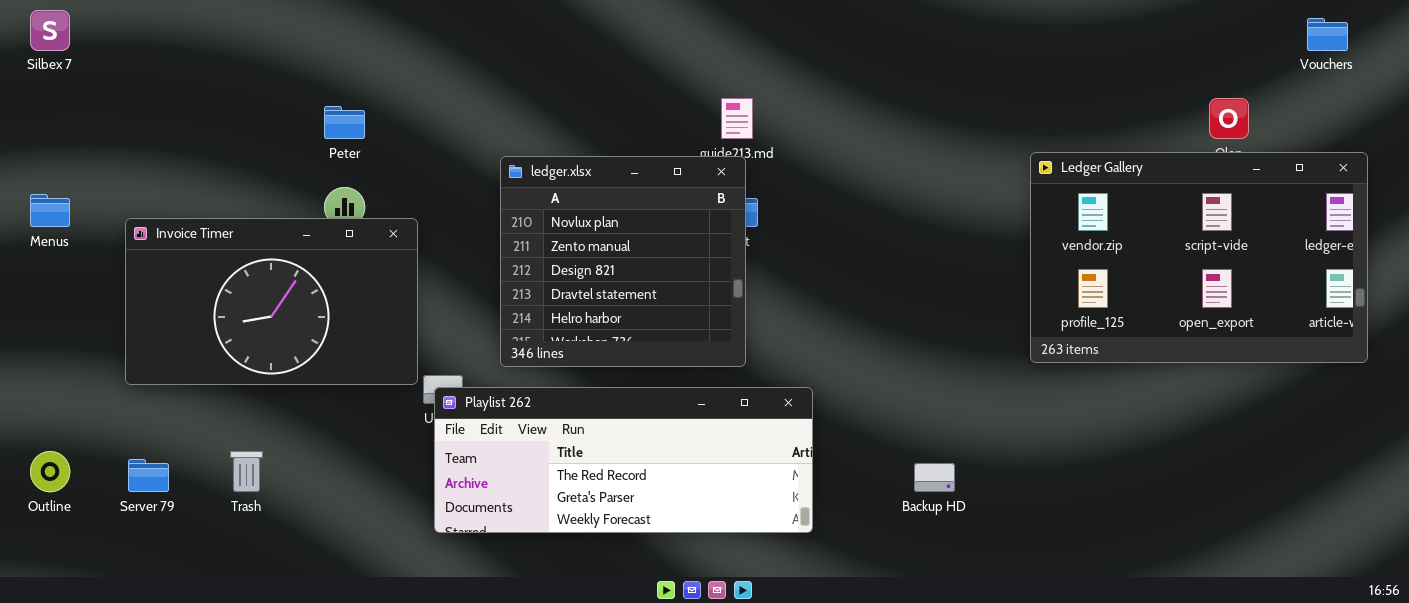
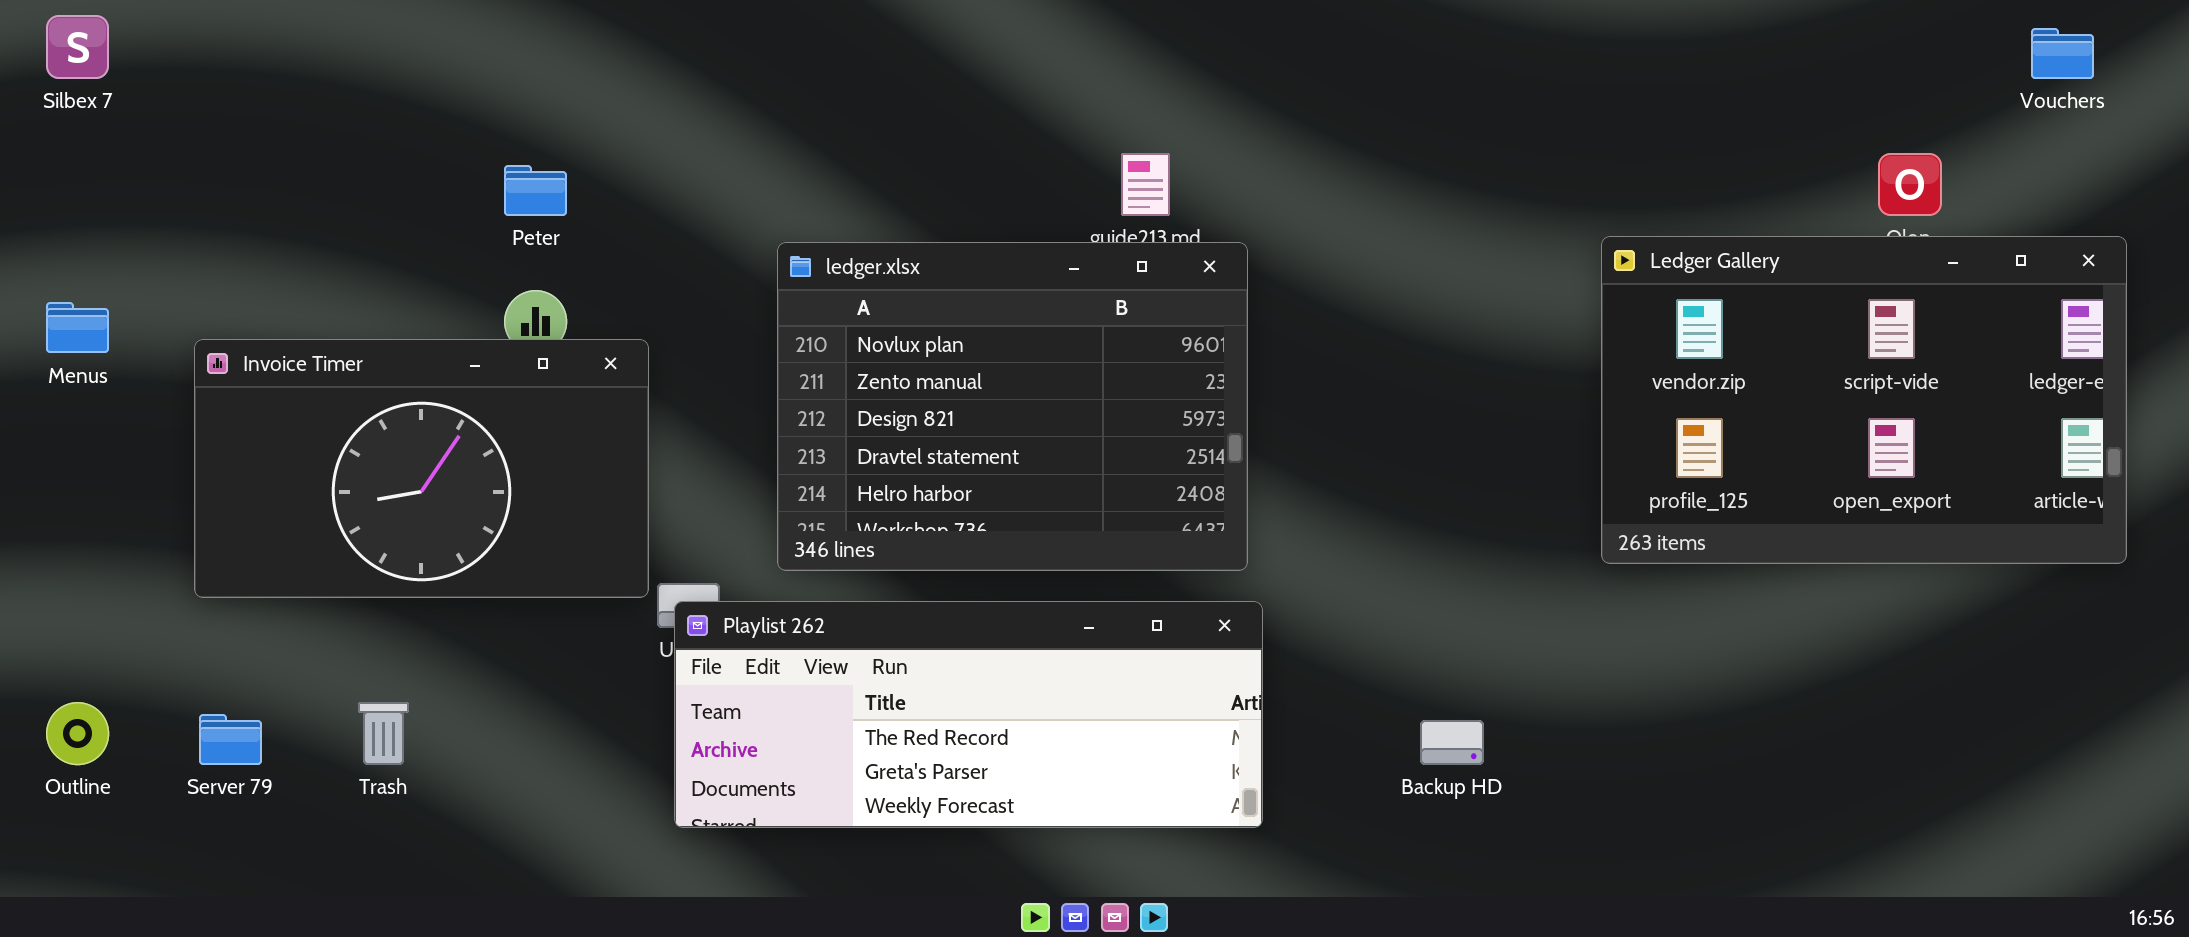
ledger.xlsx: [500,156,746,367] -> [777,242,1248,571], resized

